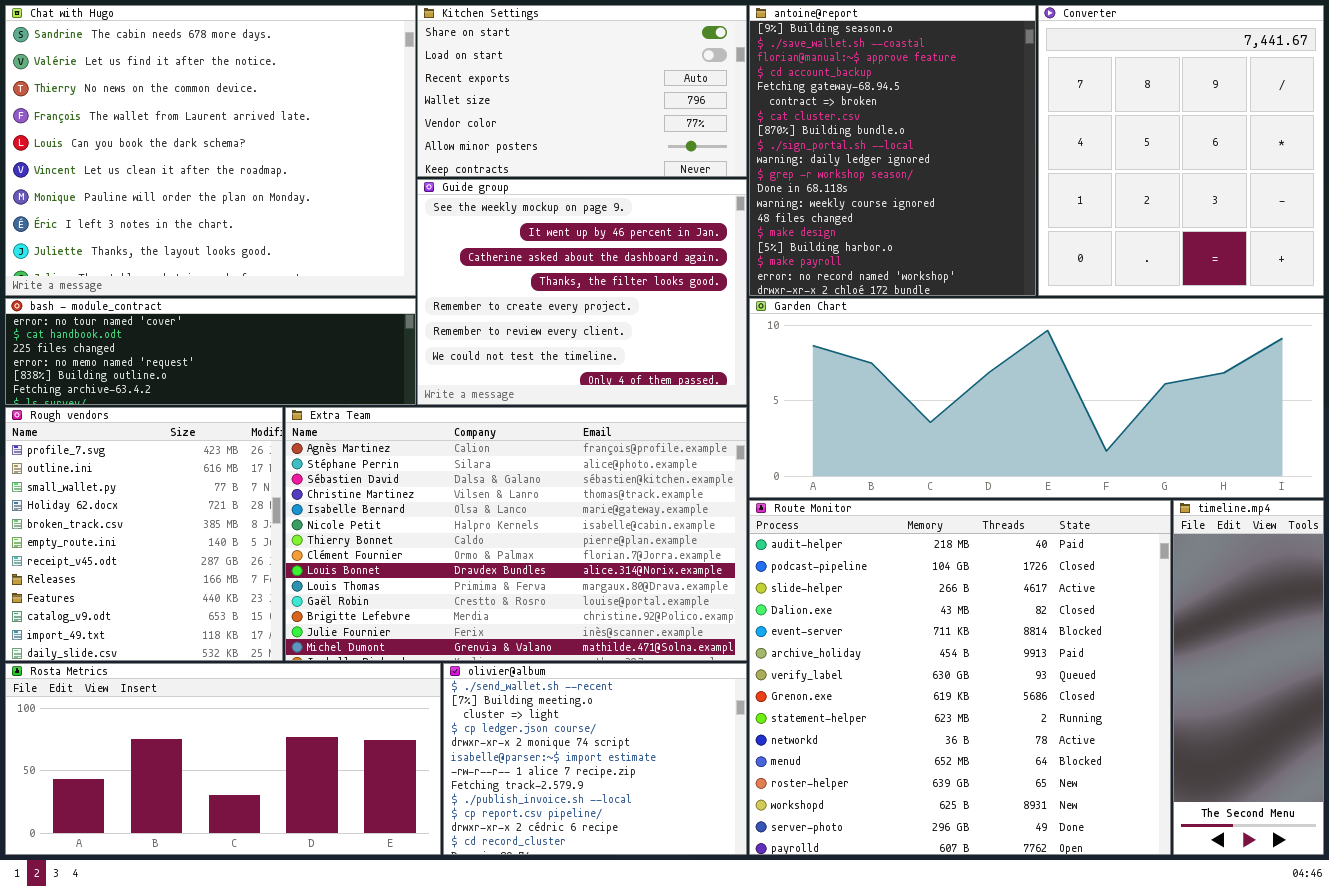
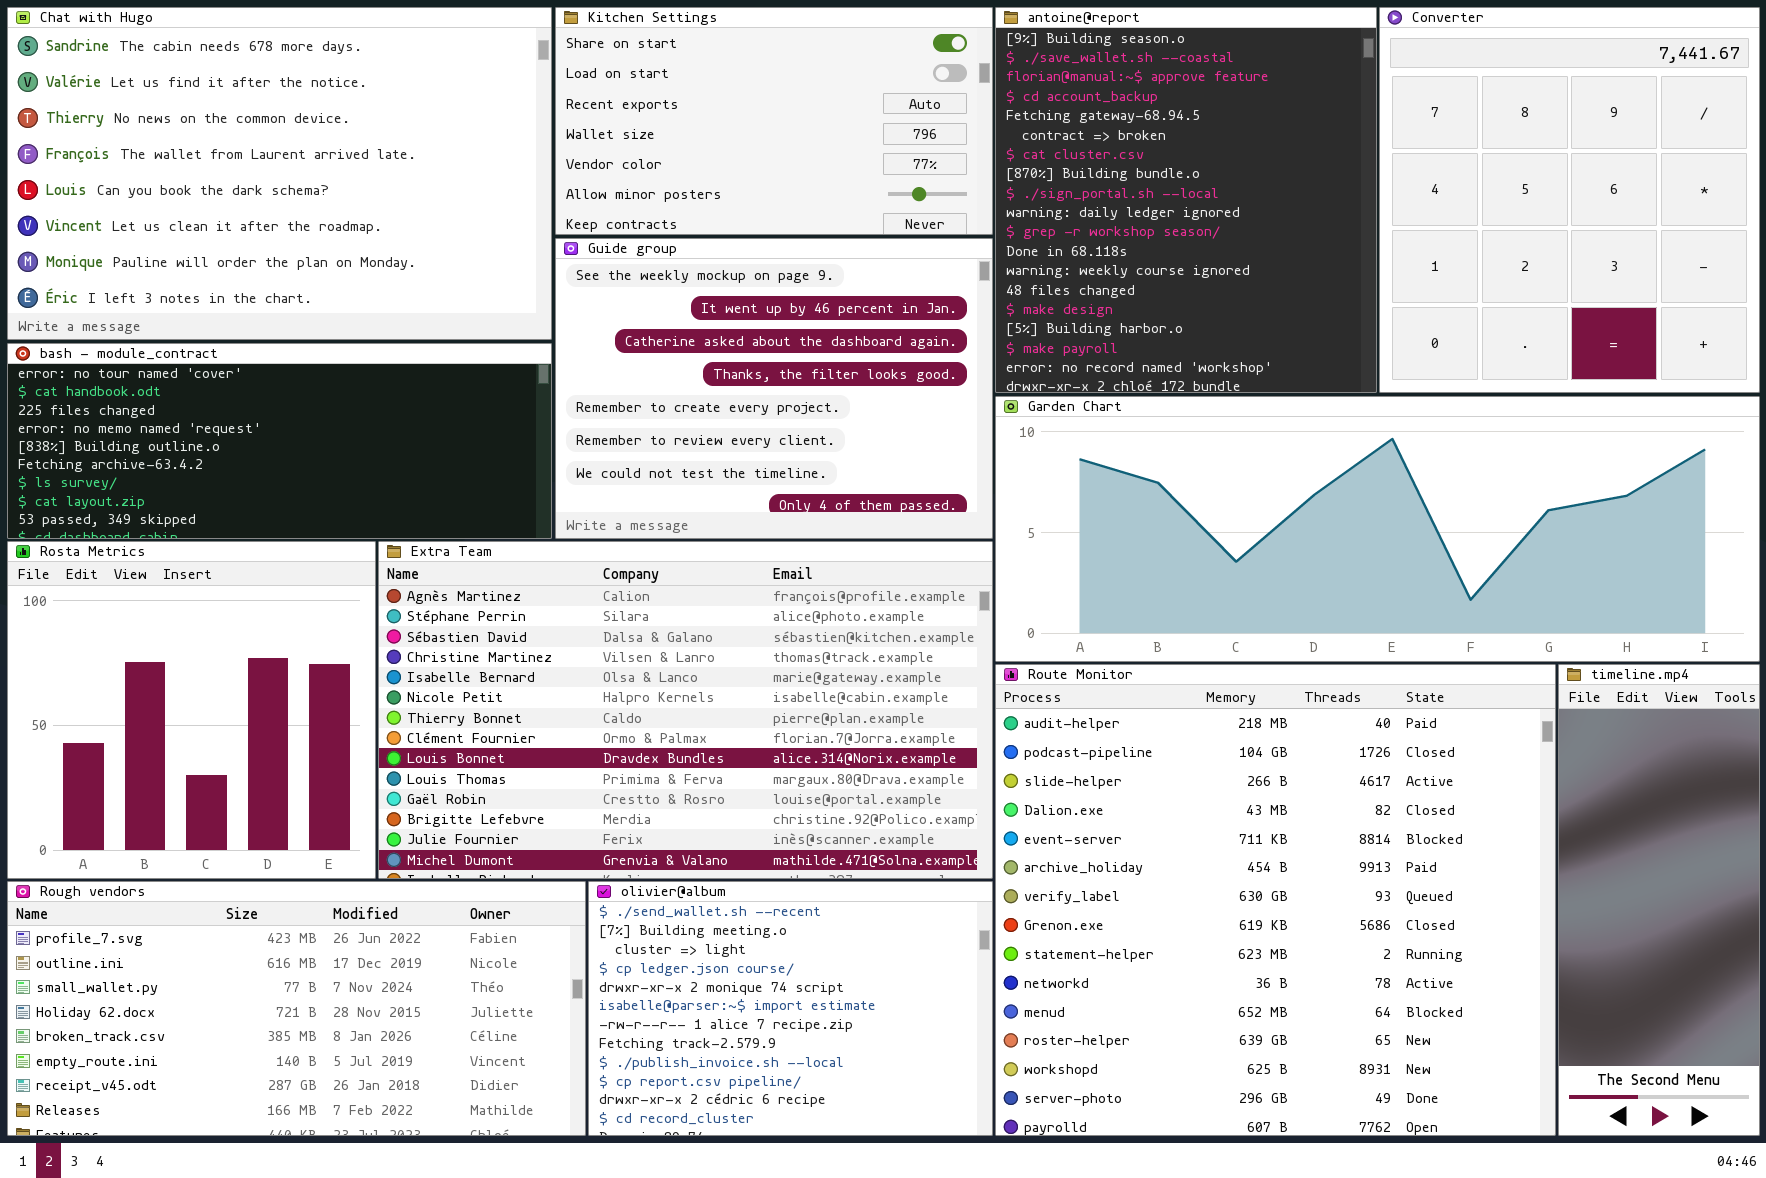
Chat with Hugo: [5,5,416,296] -> [7,7,552,340], resized
bash - module_contract: [5,298,416,405] -> [7,343,552,539], resized
Rough vendors: [5,407,283,661] -> [7,881,586,1136], moved, resized
Rosta Metrics: [5,663,441,855] -> [7,541,376,879], moved, resized

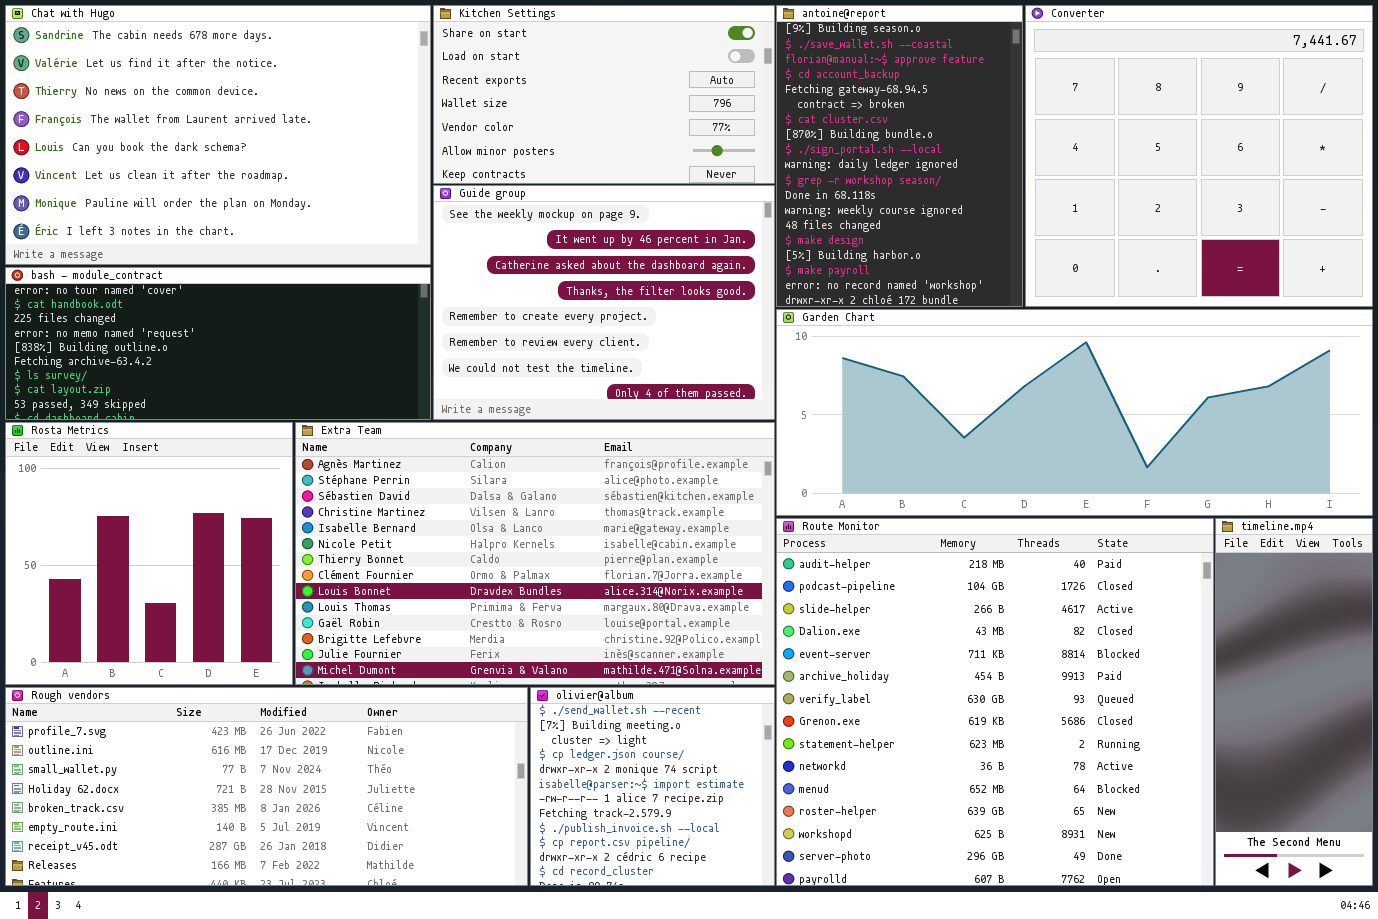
antoine@report: [995,7,1377,393] -> [776,5,1023,307], resized
Converter: [1379,7,1760,393] -> [1025,5,1373,307], resized
Rough vendors: [7,881,586,1136] -> [5,687,528,886], resized
olivier@album: [588,881,993,1136] -> [530,687,775,886], resized

